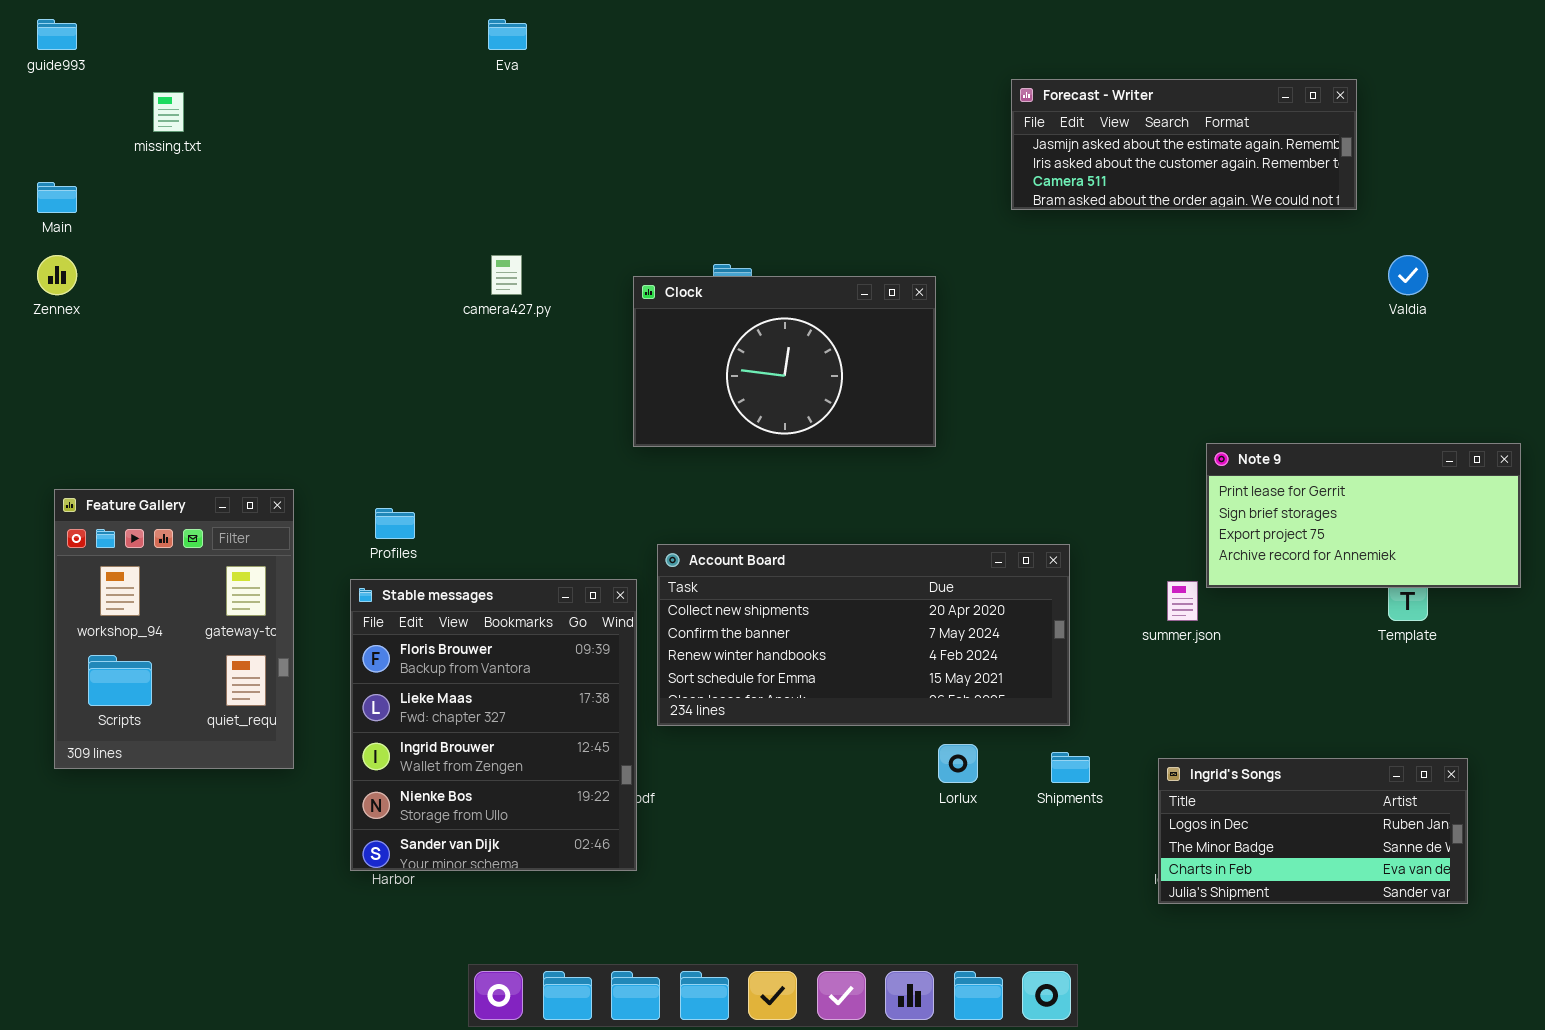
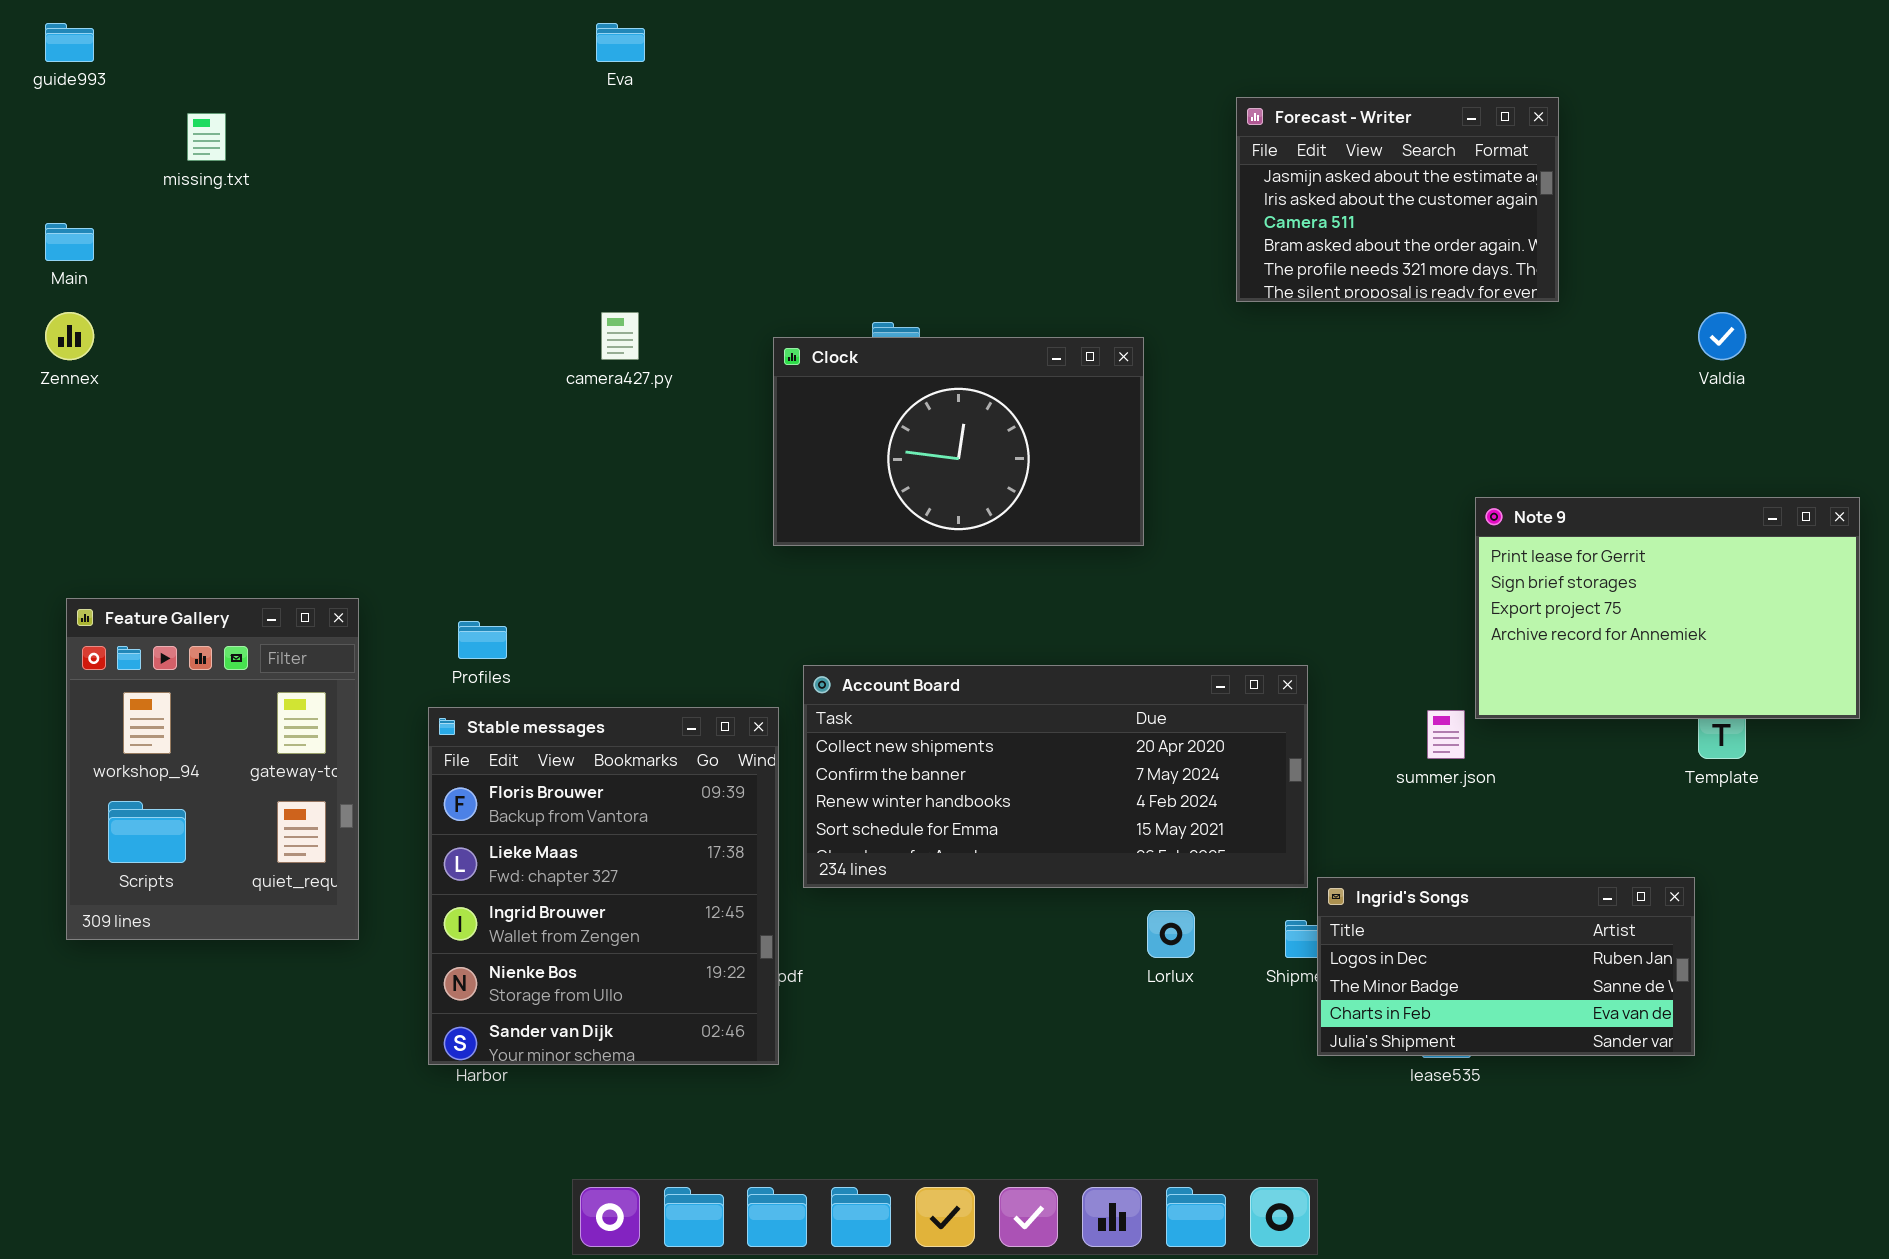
Forecast - Writer: [1011,79,1357,210] -> [1236,97,1559,302], resized
Note 9: [1206,443,1521,588] -> [1475,497,1860,719], resized
Ingrid's Songs: [1158,758,1468,904] -> [1317,877,1695,1056], moved

